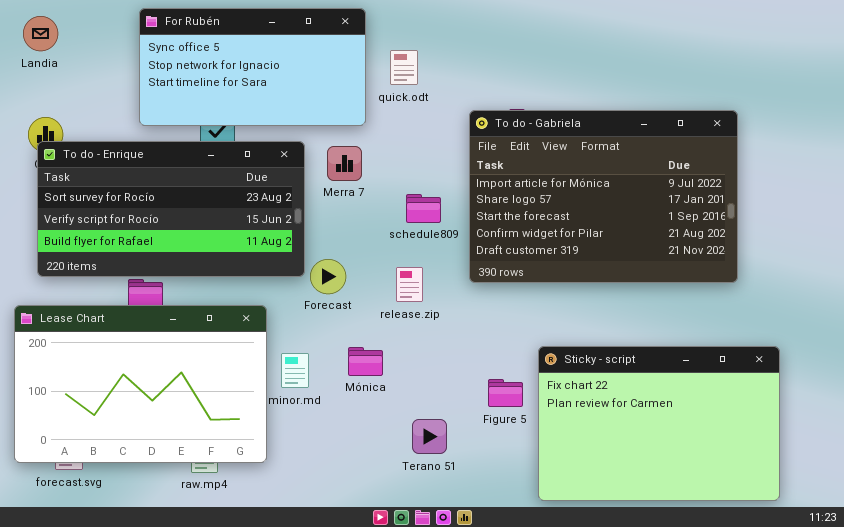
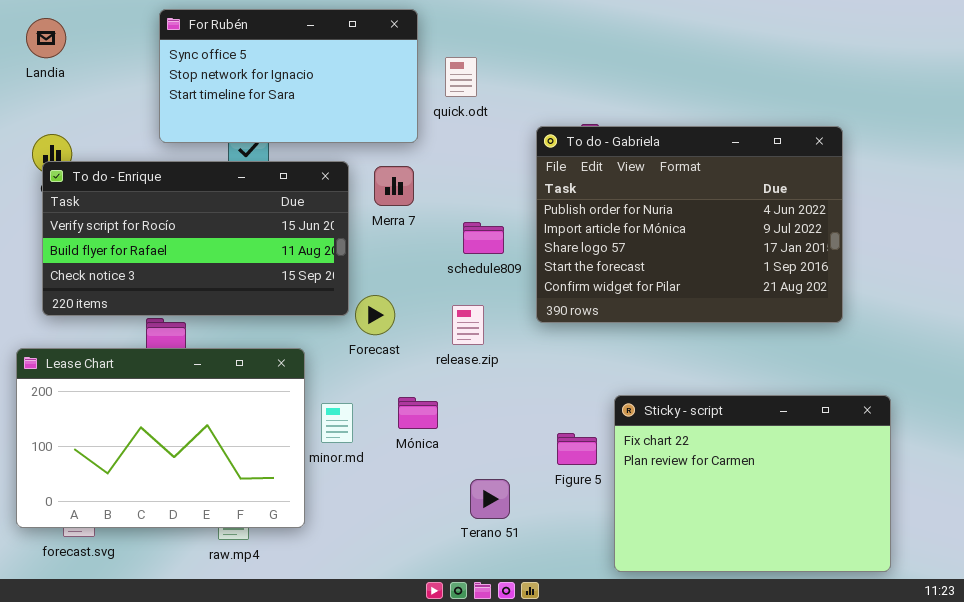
To do - Gabriela: [469,110,738,283] -> [536,126,843,323], scrolled up 1 row
To do - Enrique: [37,141,305,277] -> [42,161,349,316], scrolled down 1 row

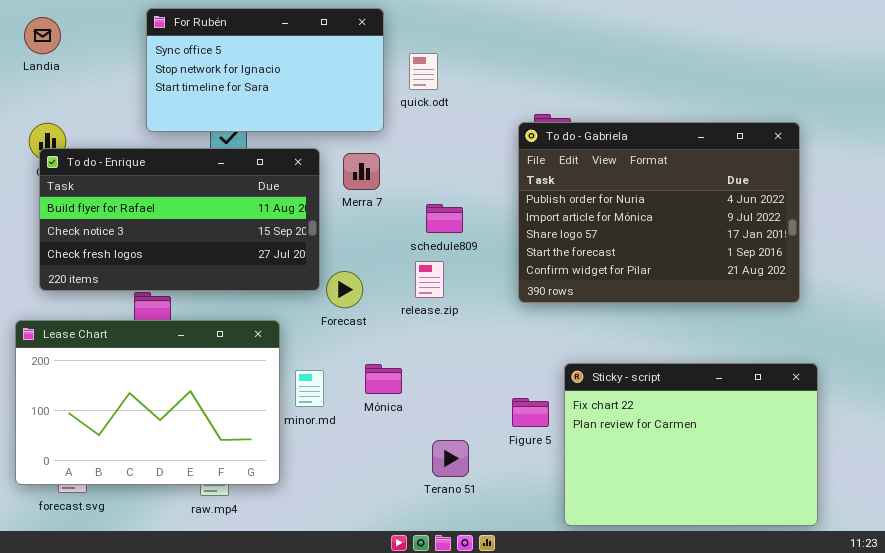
To do - Gabriela: [536,126,843,323] -> [518,122,800,303], moved
To do - Enrique: [42,161,349,316] -> [39,148,320,291], scrolled down 1 row
release.zip: [452,305,484,345] -> [415,261,444,298], moved

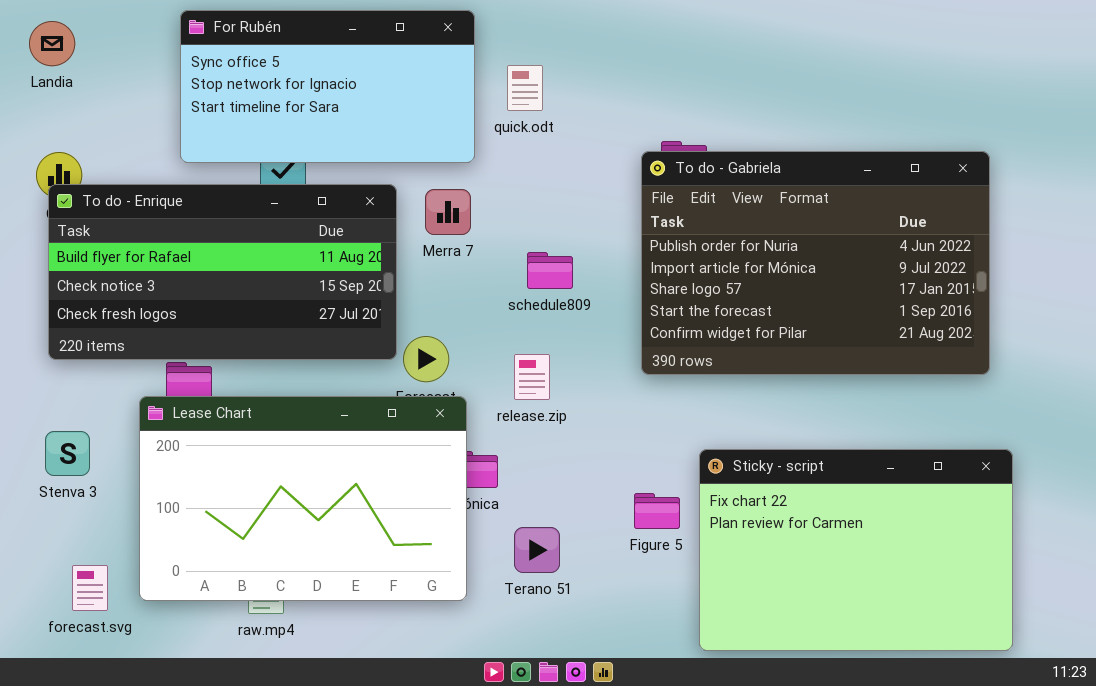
release.zip: [415,261,444,298] -> [514,354,550,400], moved
Lease Chart: [15,320,280,485] -> [139,396,467,601], moved
Terano 51: [432,440,469,477] -> [514,527,560,573], moved

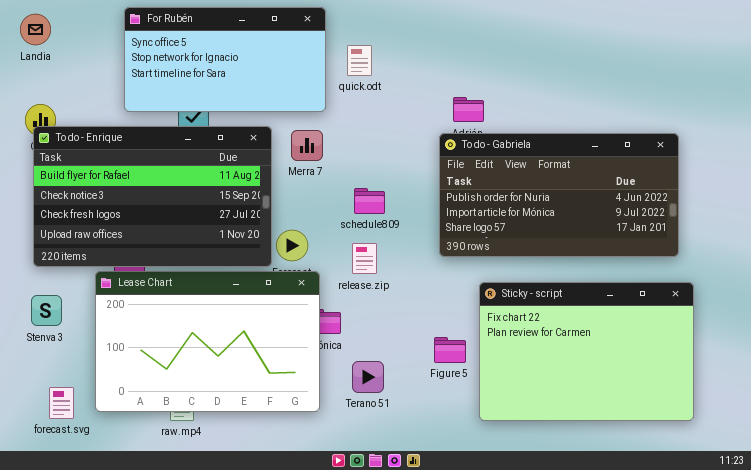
To do - Gabriela: [641,151,990,375] -> [439,133,679,257], resized
To do - Enrique: [48,184,397,360] -> [33,126,272,267], resized
schedule809: [527,252,573,289] -> [354,188,385,214], moved
Sticky - script: [699,449,1013,651] -> [479,282,694,421], moved

